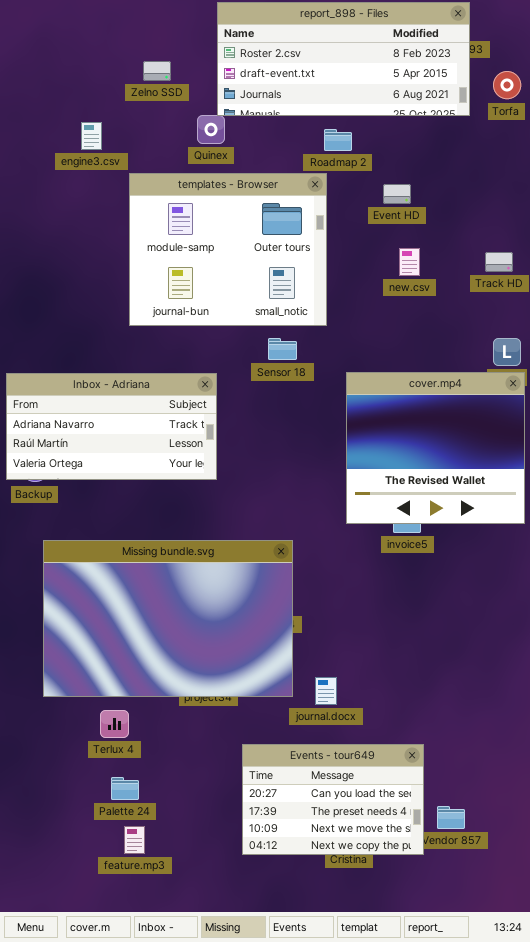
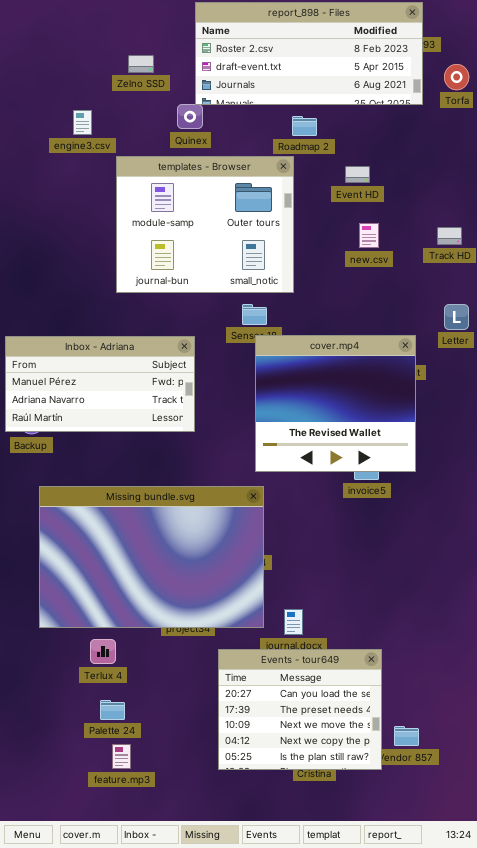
cover.mp4: [346,372,525,524] -> [255,335,416,472], moved
Inbox - Adriana: [6,373,217,480] -> [5,336,195,432], scrolled up 1 row
Events - tour649: [242,744,424,855] -> [218,649,382,770], resized

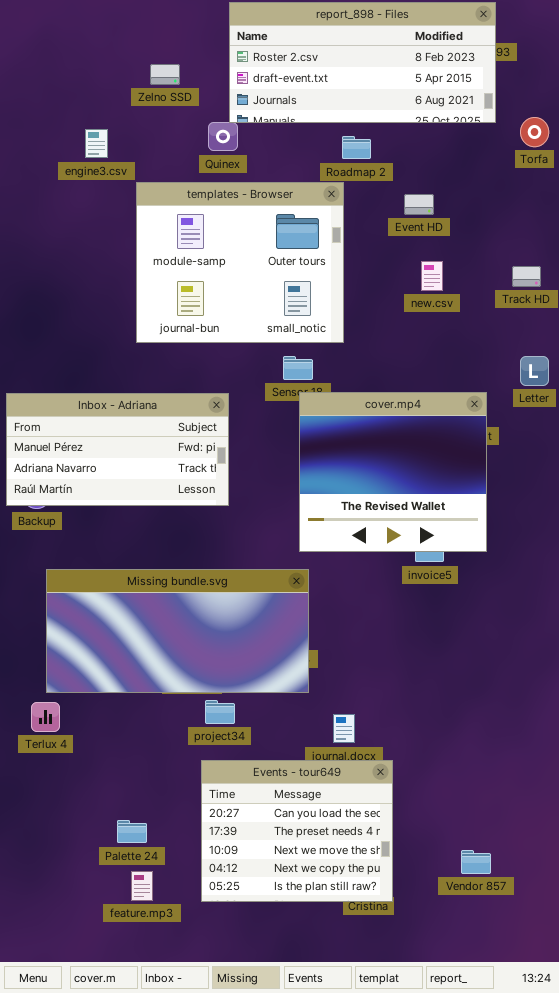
Torfa: [444,64,469,90] -> [520,117,549,147], moved
Missing bundle.svg: [39,486,264,628] -> [46,569,309,693], resized
Terlux 4: [90,639,116,664] -> [31,702,60,732], moved
Events - tour649: [218,649,382,770] -> [201,760,393,902], moved

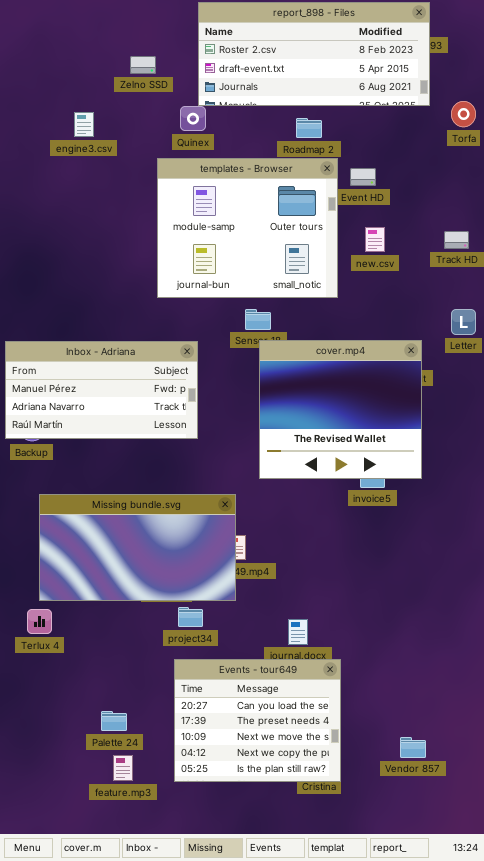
templates - Browser: [136,182,344,343] -> [157,158,338,298], moved
Missing bundle.svg: [46,569,309,693] -> [39,494,236,601], resized

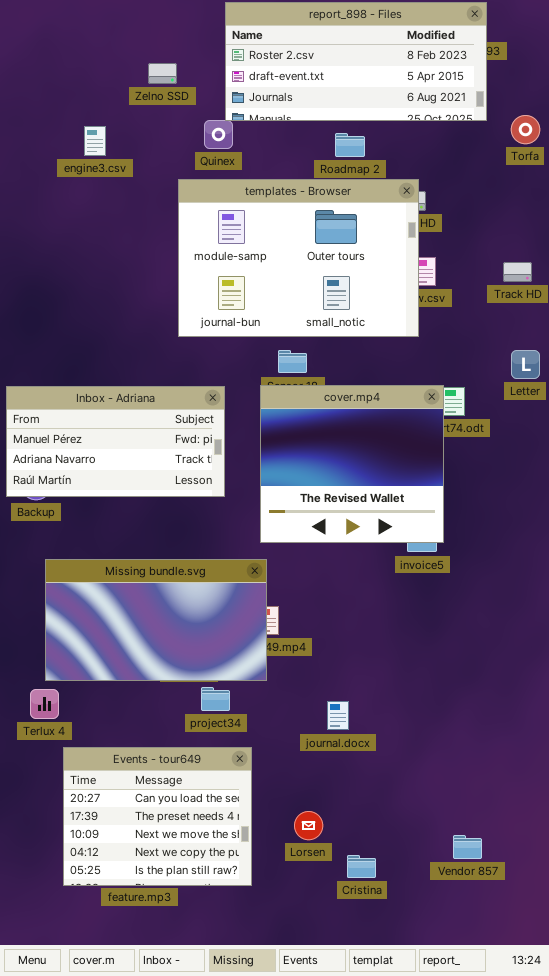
templates - Browser: [157,158,338,298] -> [178,179,419,337], resized
cover.mp4: [259,340,422,479] -> [260,385,444,543], moved
Events - tour649: [174,659,341,782] -> [63,747,252,886], moved

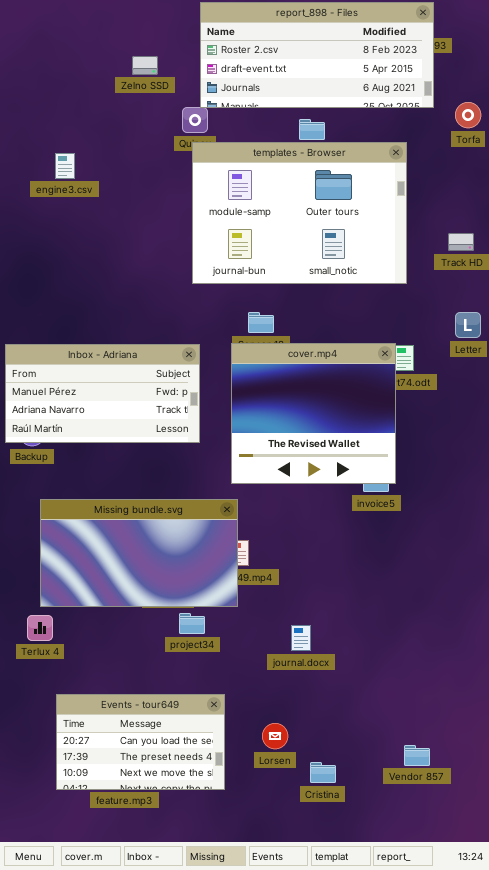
engine3.csv: [84,126,106,156] -> [55,153,75,179], moved
templates - Browser: [178,179,419,337] -> [192,142,407,284], moved
Events - tour649: [63,747,252,886] -> [56,694,225,790], resized

